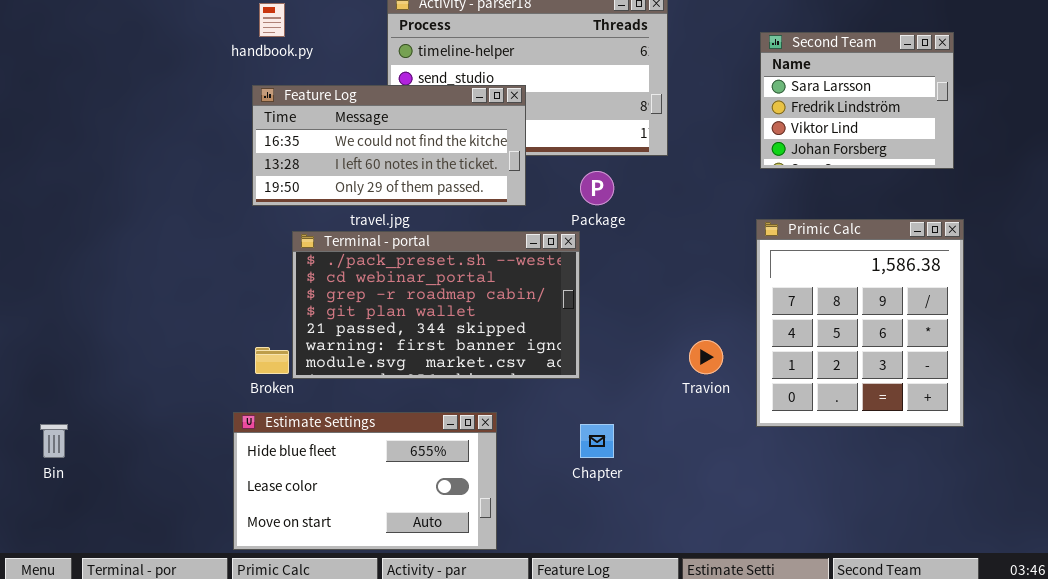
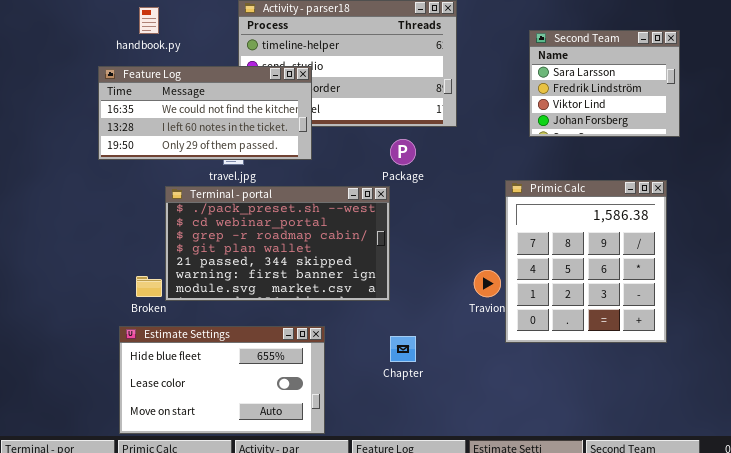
Feature Log: [252,85,526,206] -> [98,66,312,160], moved
Primic Calc: [756,219,964,427] -> [505,180,667,343], moved

